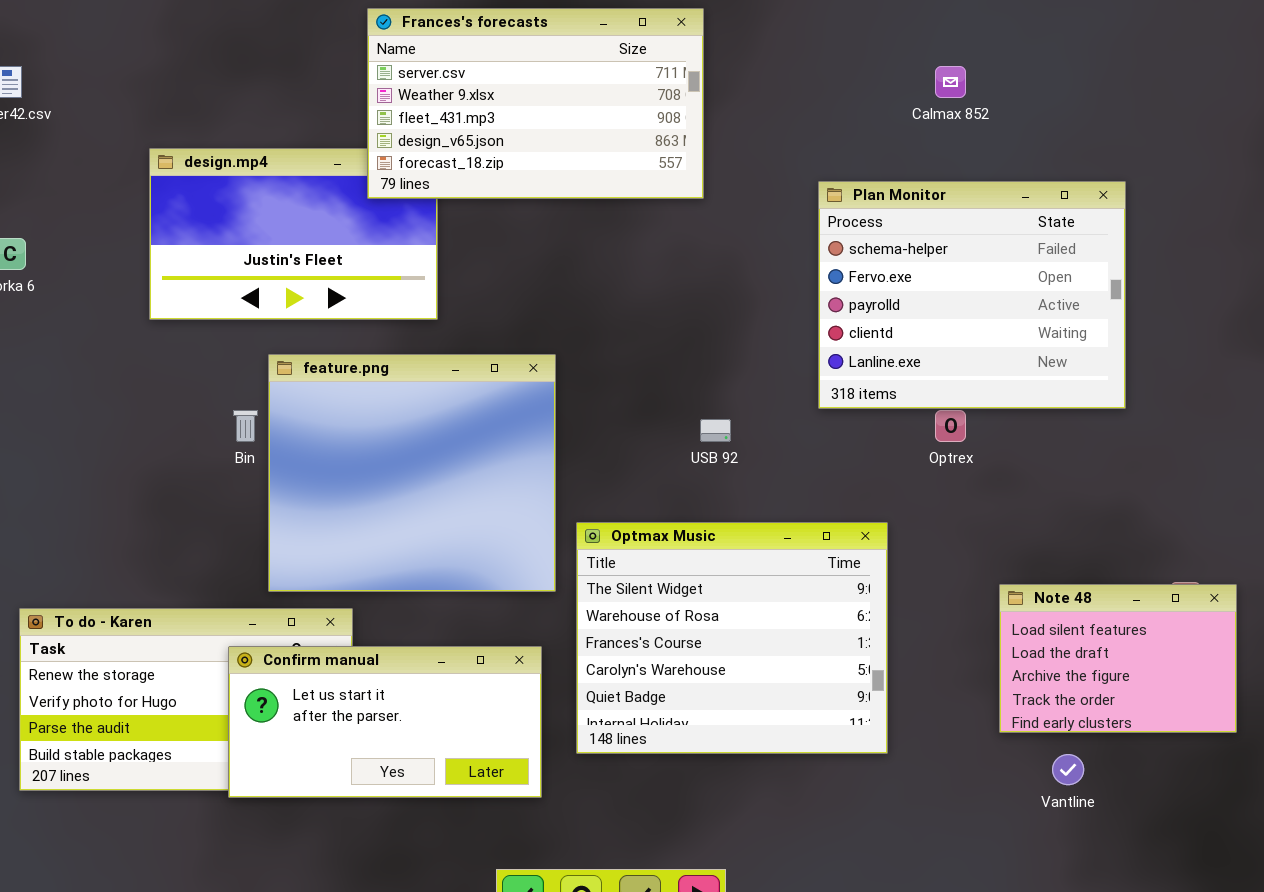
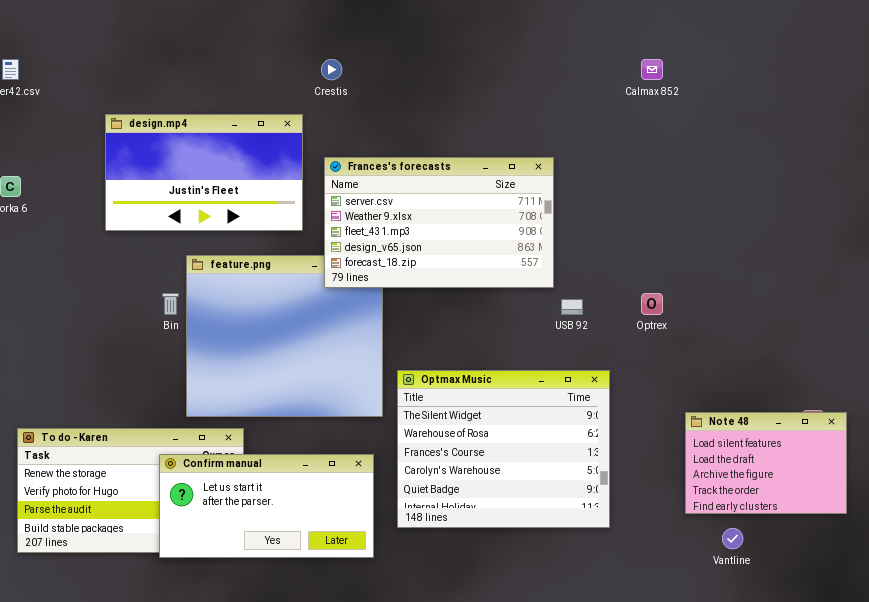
Frances's forecasts: [367,8,704,199] -> [324,157,554,288], moved
Plan Monitor: [818,181,1126,409] -> none, closed
USB 92: [700,419,731,442] -> [561,299,583,315], moved

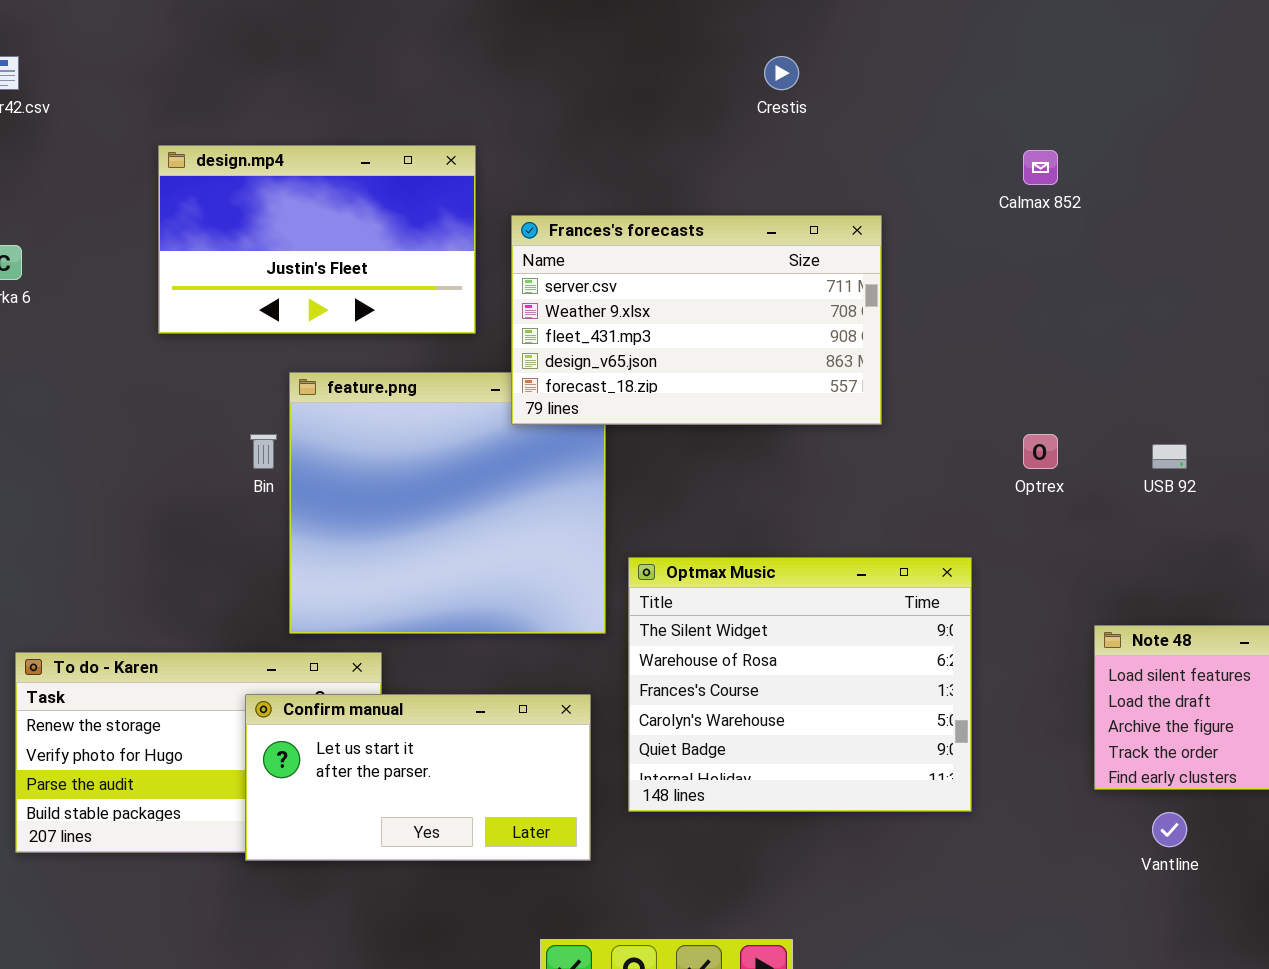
Crestis: [321,59,342,80] -> [764,56,799,90], moved
Calmax 852: [641,59,663,80] -> [1023,150,1058,185], moved
USB 92: [561,299,583,315] -> [1152,444,1187,469], moved

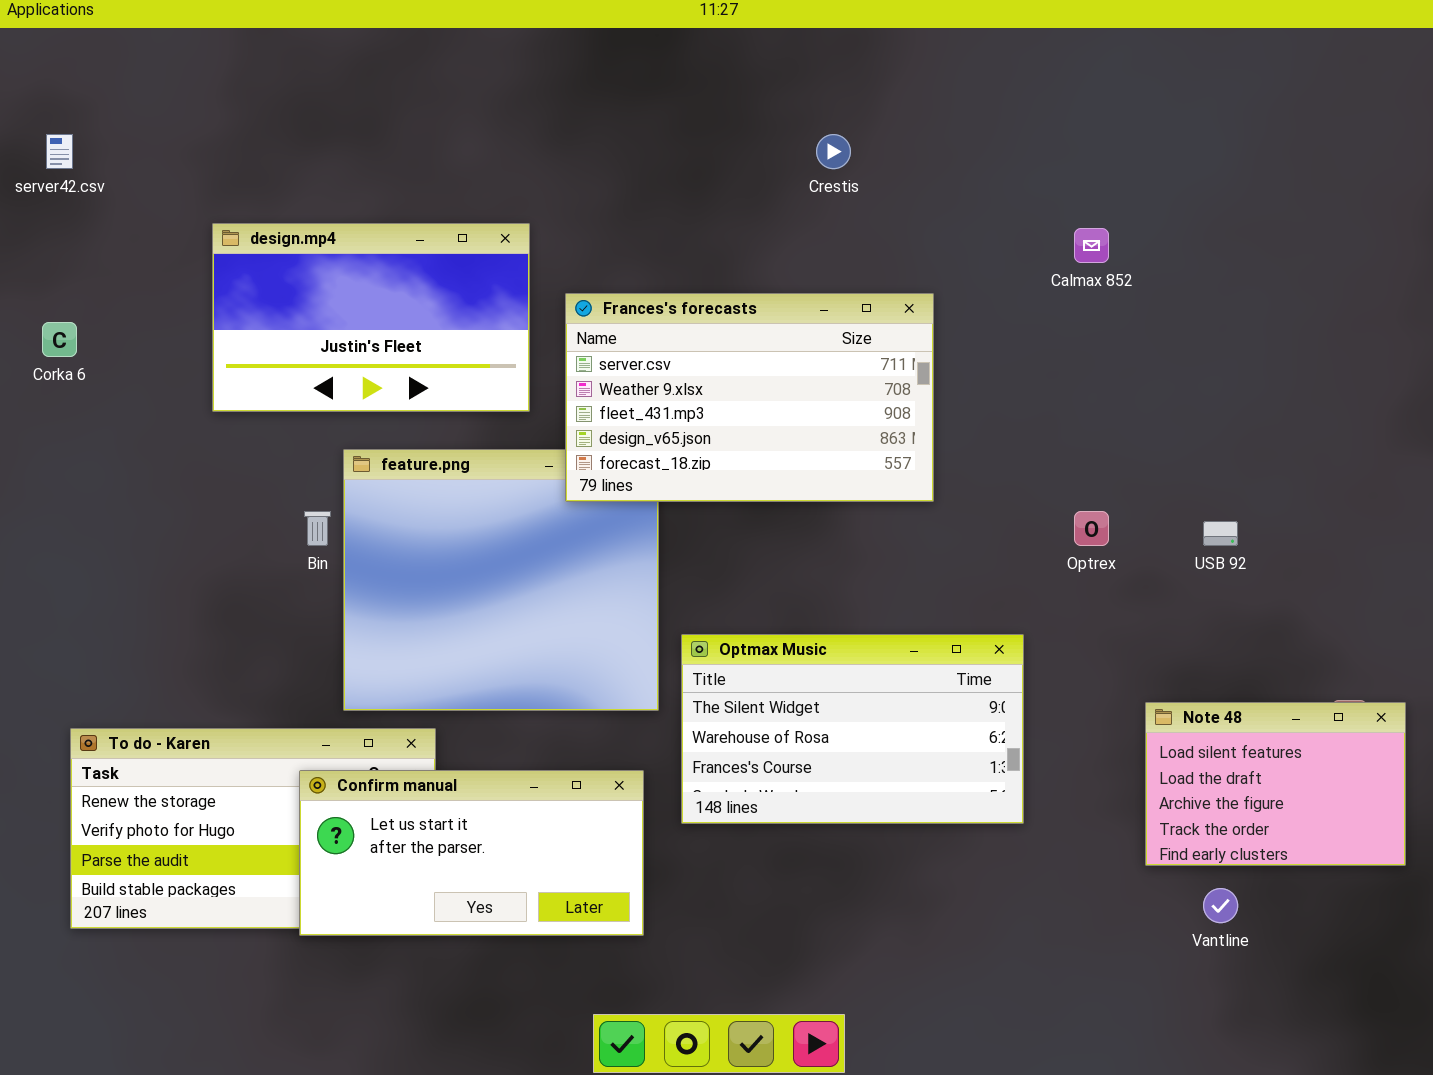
Optmax Music: [628,557,972,812] -> [681,634,1024,824], resized

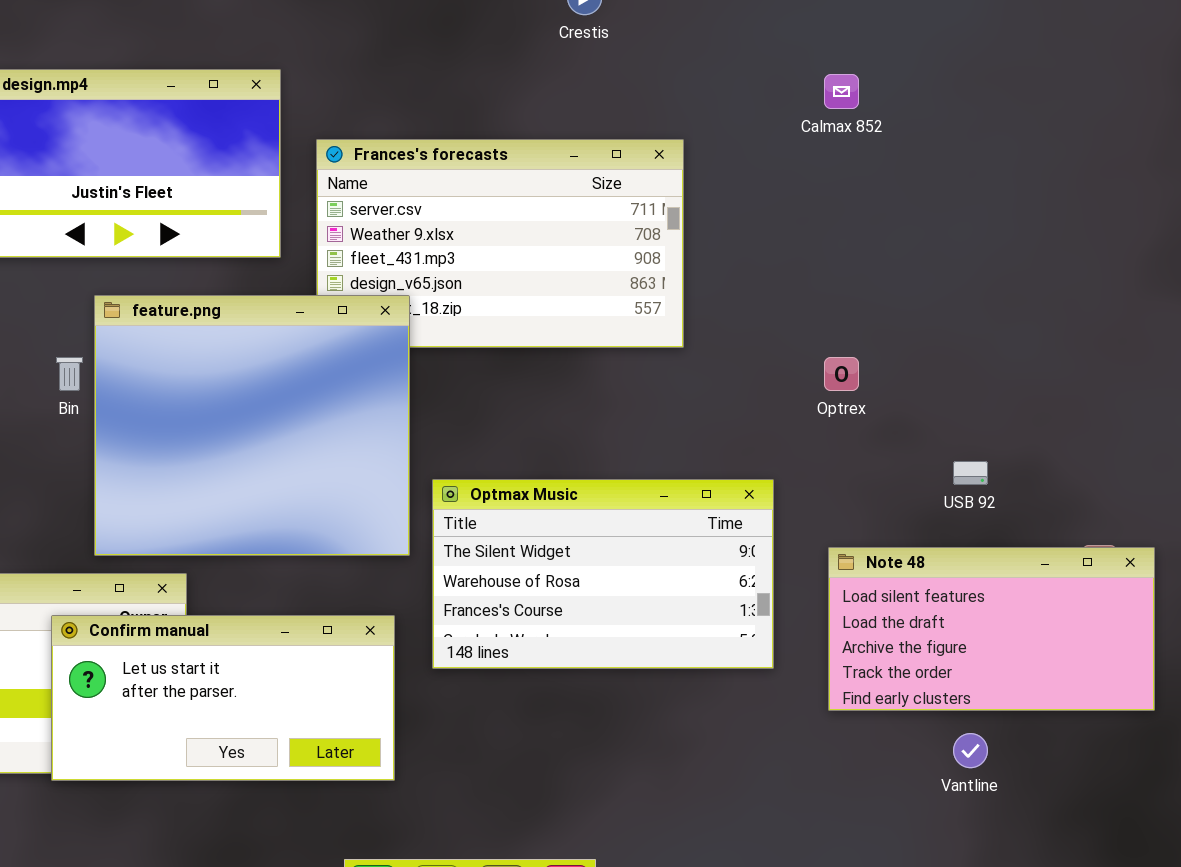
feature.png: [343,449,659,711] -> [94,295,410,556], raised
USB 92: [1203,521,1238,546] -> [953,461,988,485], moved
Note 48: [1145,702,1406,866] -> [828,547,1155,711], resized

